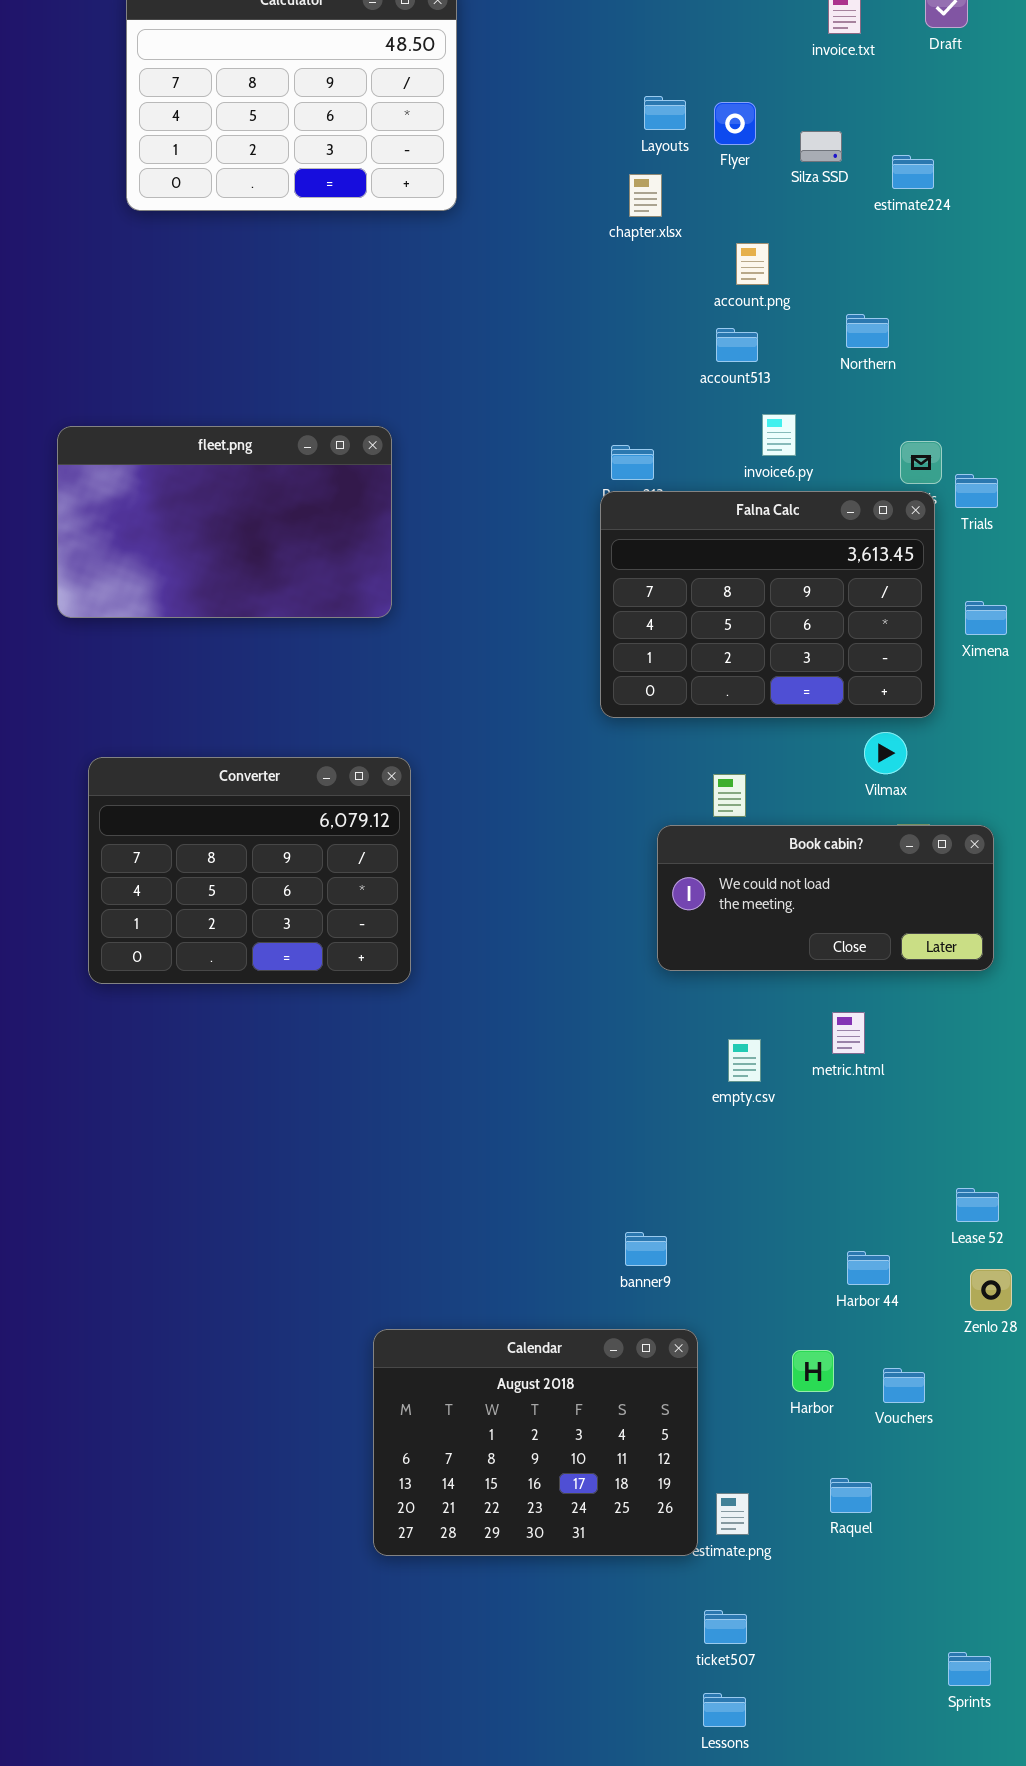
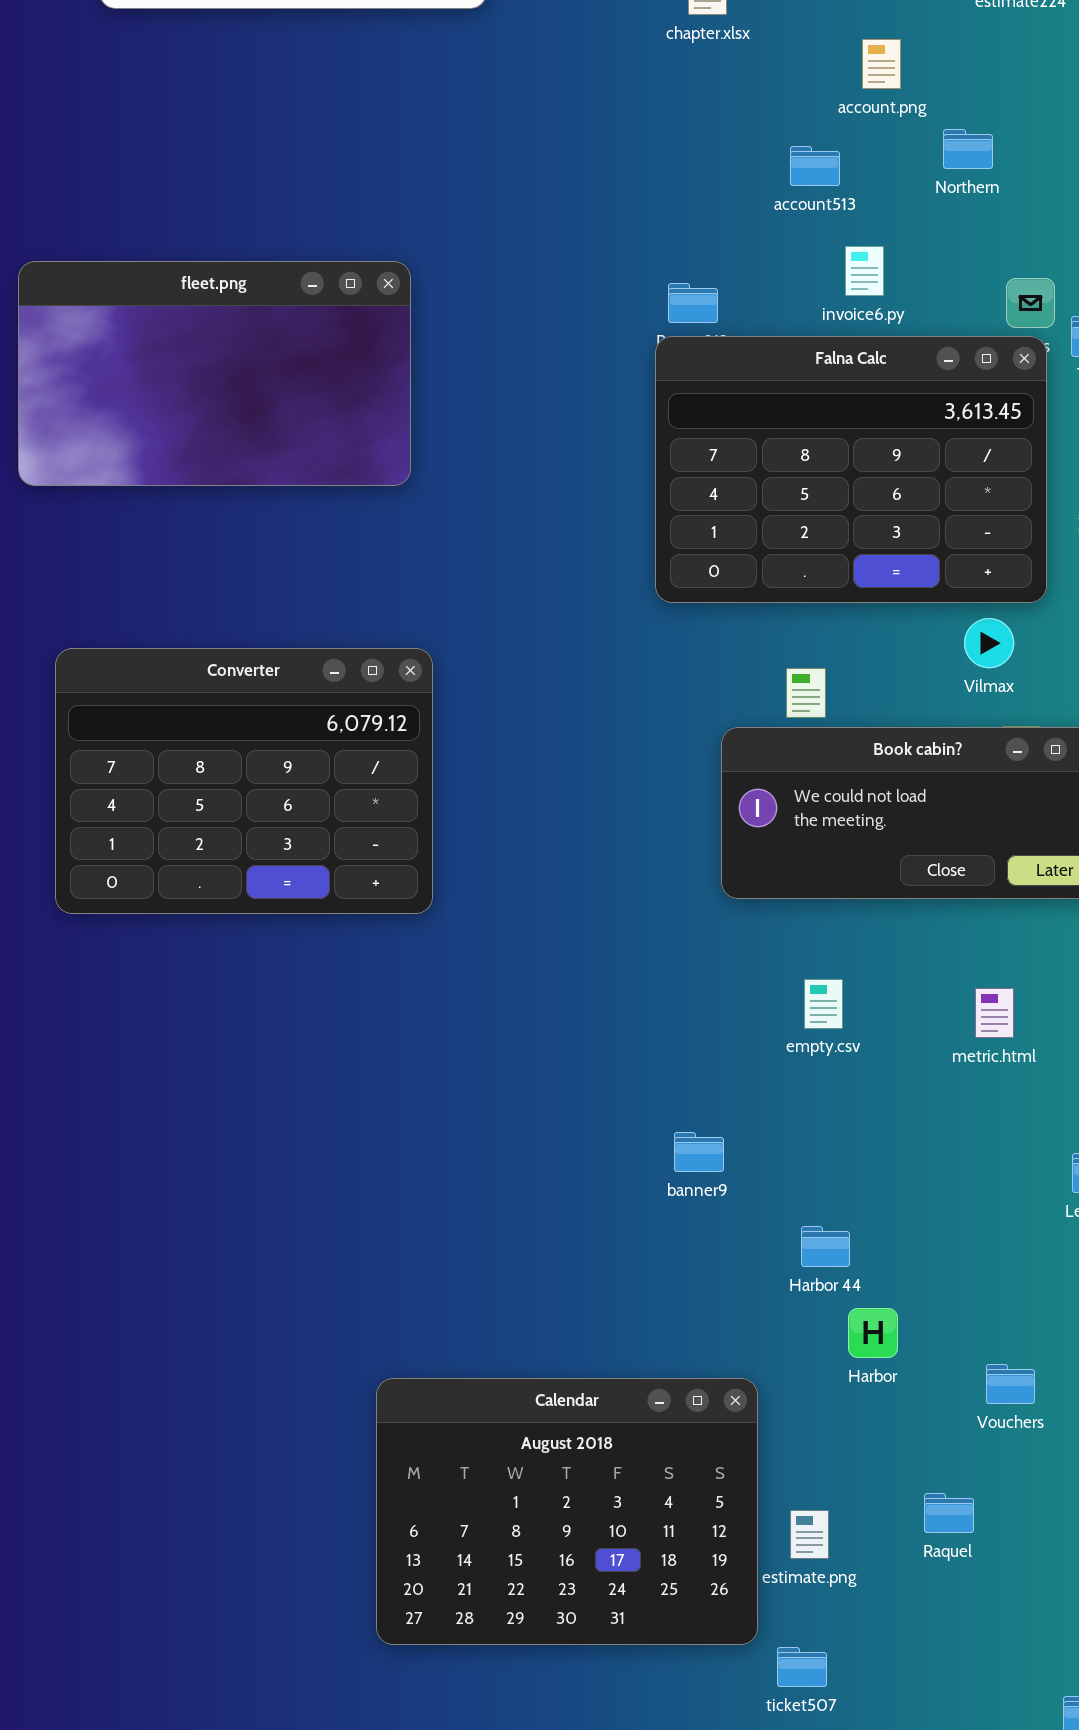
account.png: [736,243,769,285] -> [862,39,901,89], moved
metric.html: [832,1012,865,1054] -> [975,988,1014,1038], moved
banner9: [625,1232,667,1266] -> [674,1132,724,1172], moved
Harbor 44: [847,1251,890,1285] -> [801,1226,850,1267], moved
Calendar: [373,1329,698,1556] -> [376,1378,758,1645], moved
Harbor: [792,1350,834,1392] -> [848,1308,898,1358], moved

